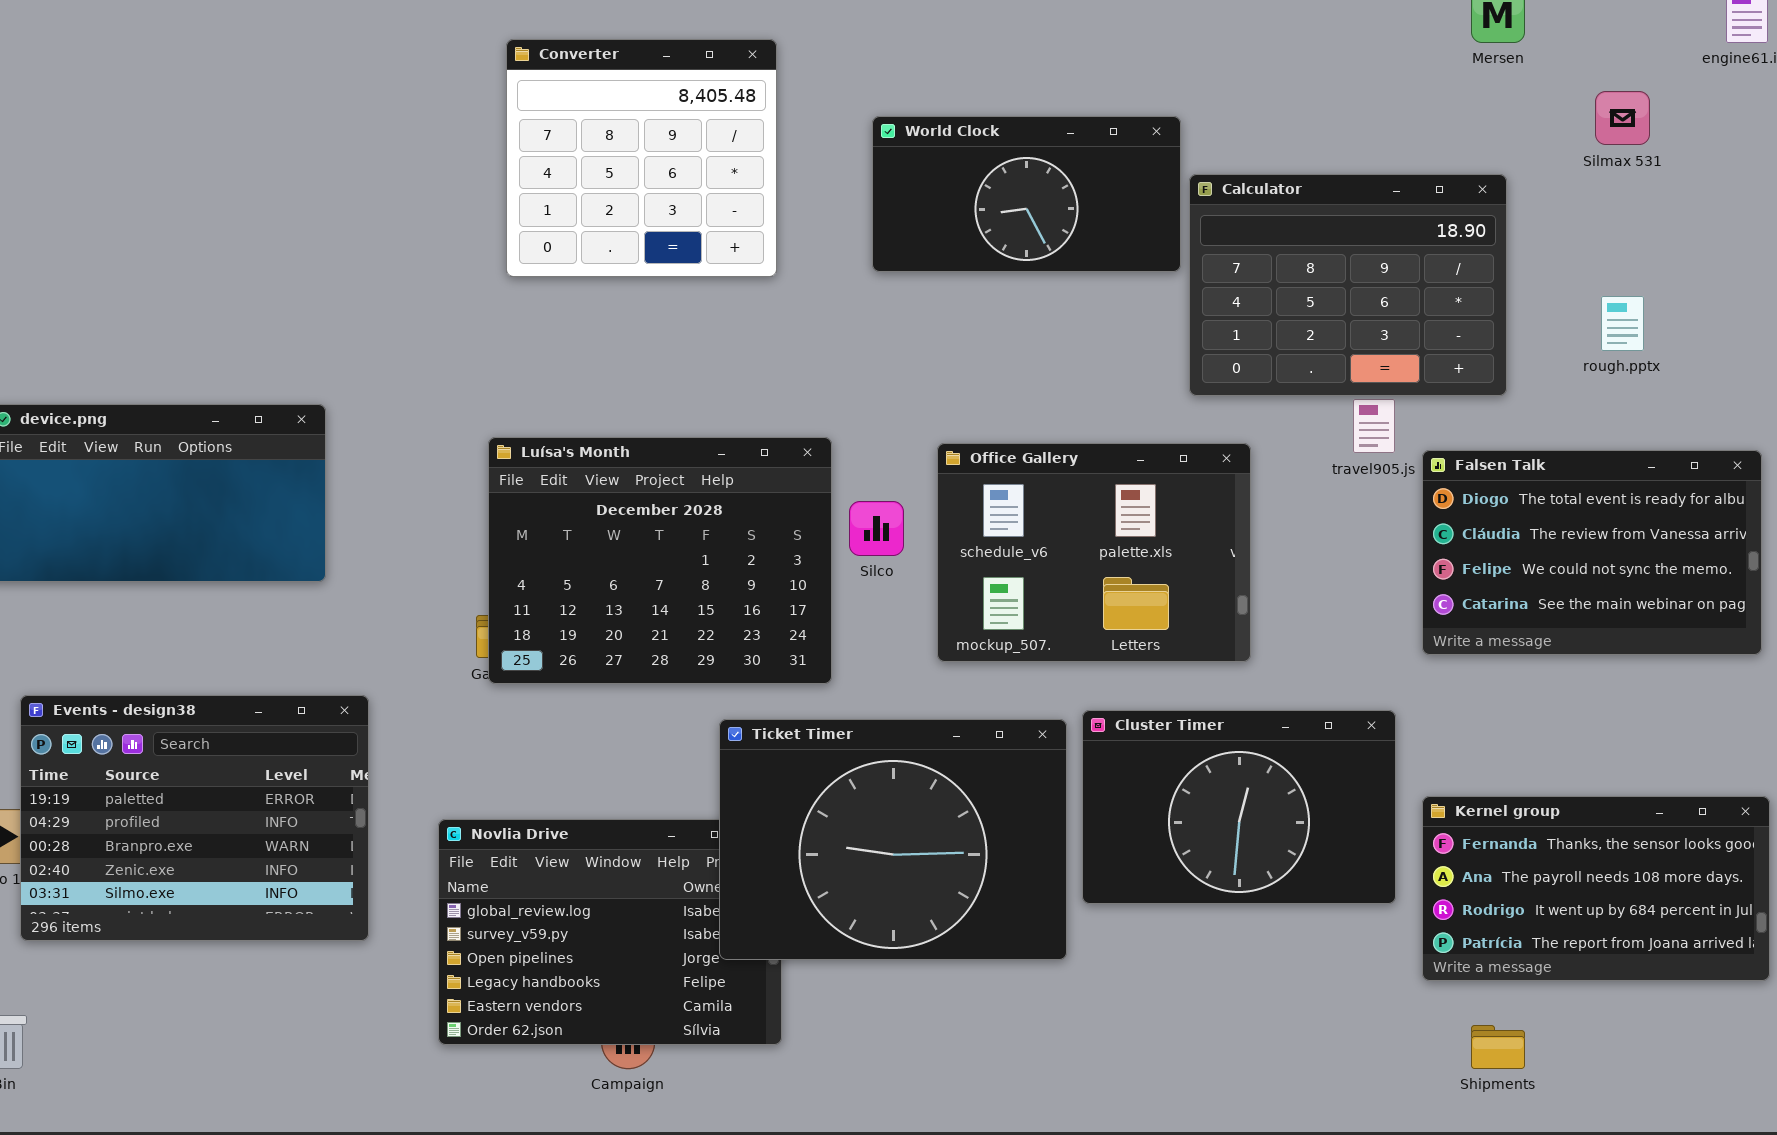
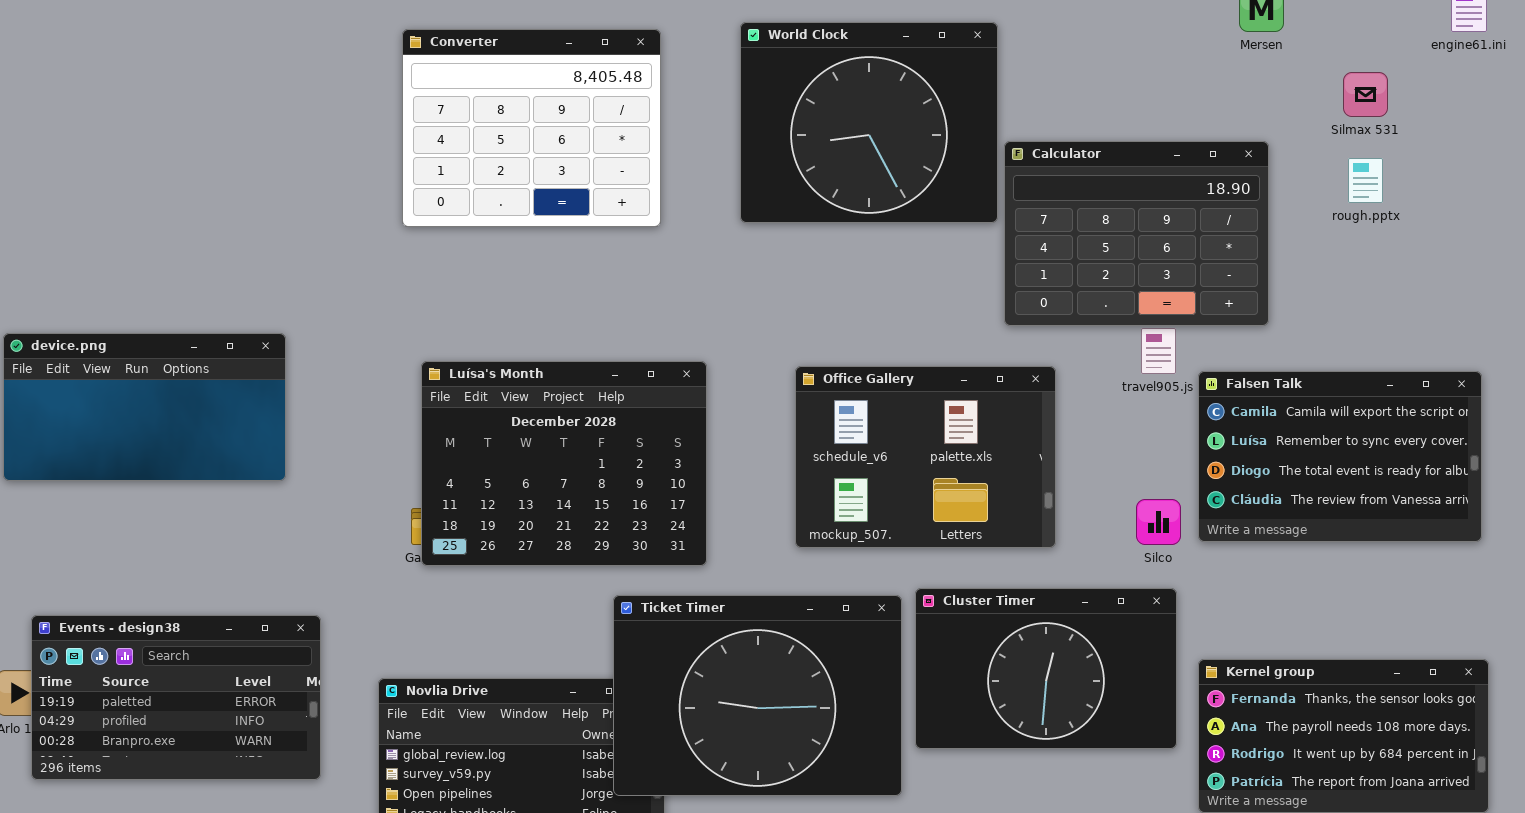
Converter: [506,39,777,277] -> [402,29,661,227], resized
World Clock: [872,116,1181,272] -> [740,22,998,223], resized
rough.pptx: [1601,296,1644,351] -> [1348,158,1383,203], moved
Falsen Talk: [1422,450,1762,655] -> [1198,371,1482,542], scrolled up 2 rows
Silco: [849,501,904,556] -> [1136,499,1181,545], moved
Events - design38: [20,695,369,941] -> [31,615,321,780], resized

